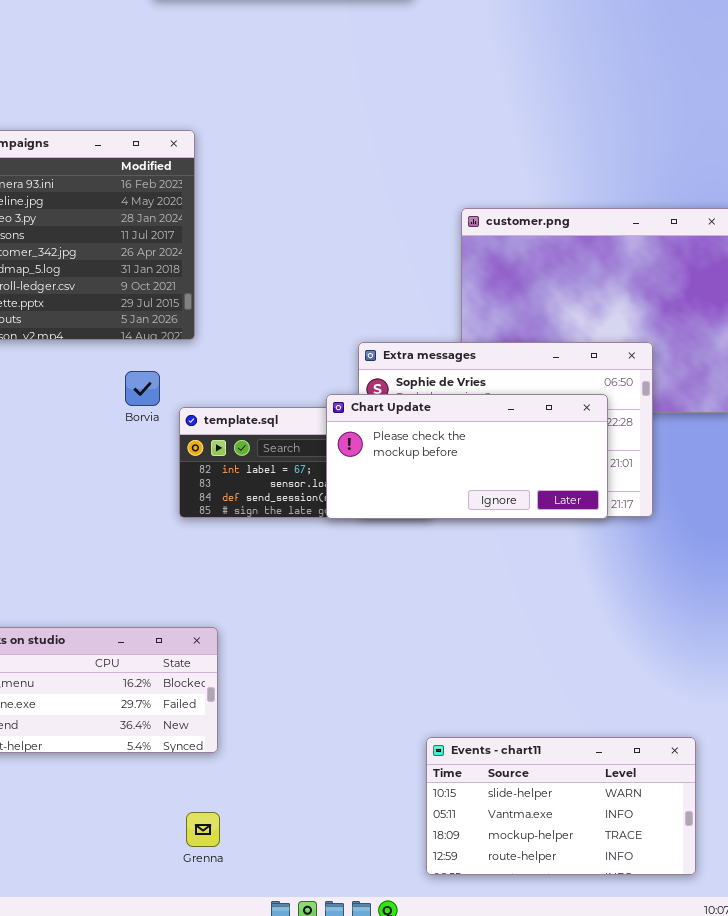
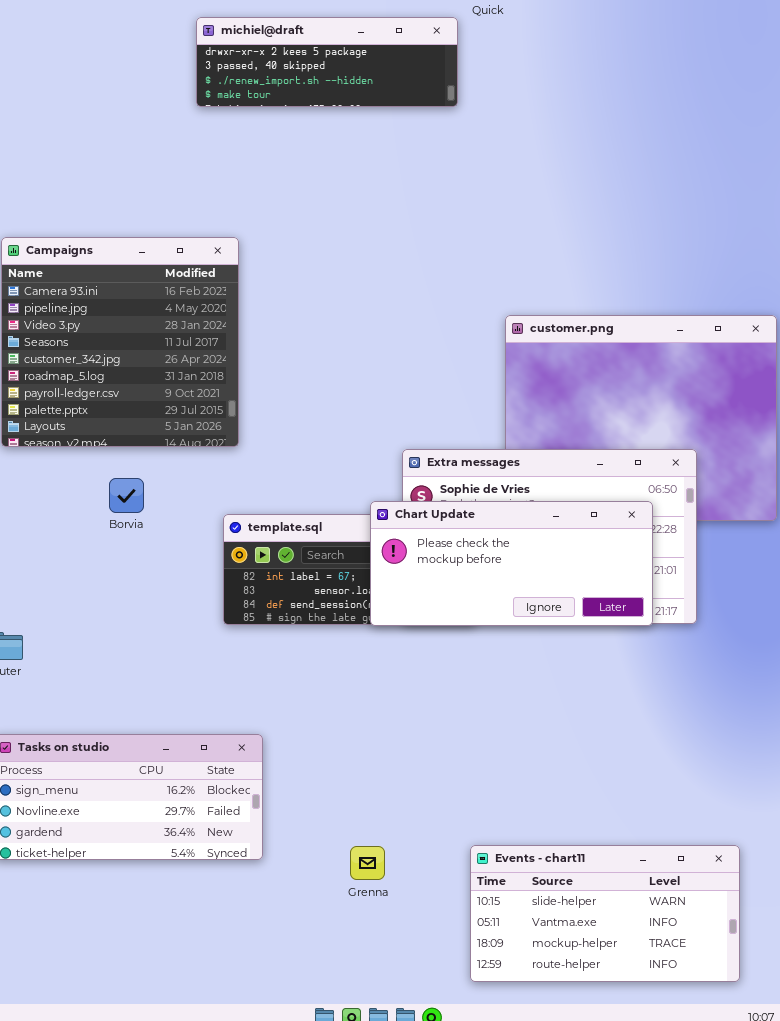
Borvia: [125,371,160,406] -> [109,478,144,513], moved
Grenna: [186,812,220,847] -> [350,846,385,880], moved

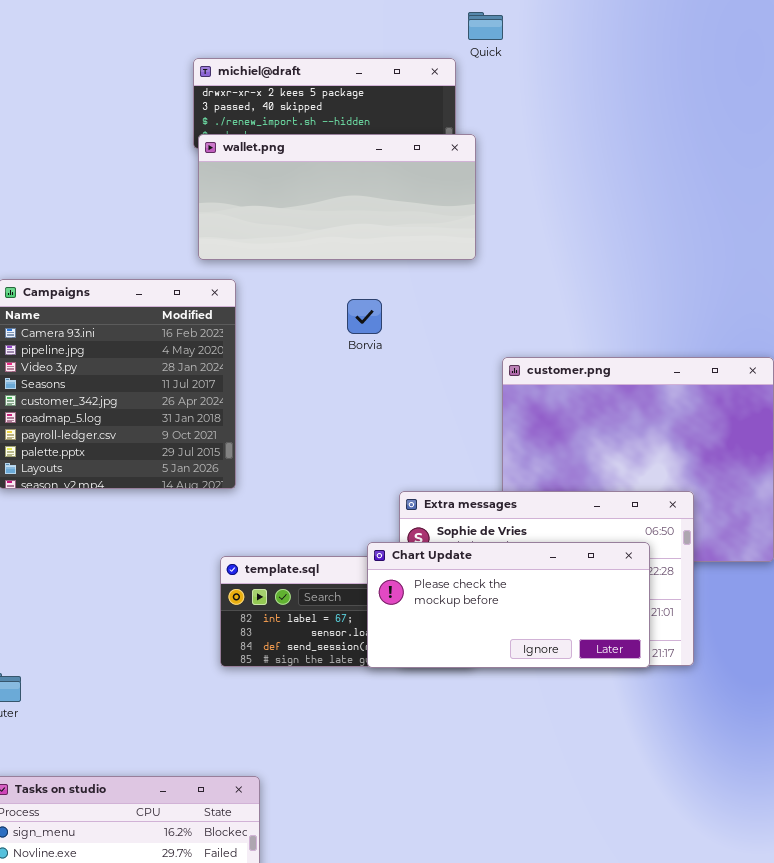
wallet.png: none -> [198,134,476,260], opened
Borvia: [109,478,144,513] -> [347,299,382,334], moved

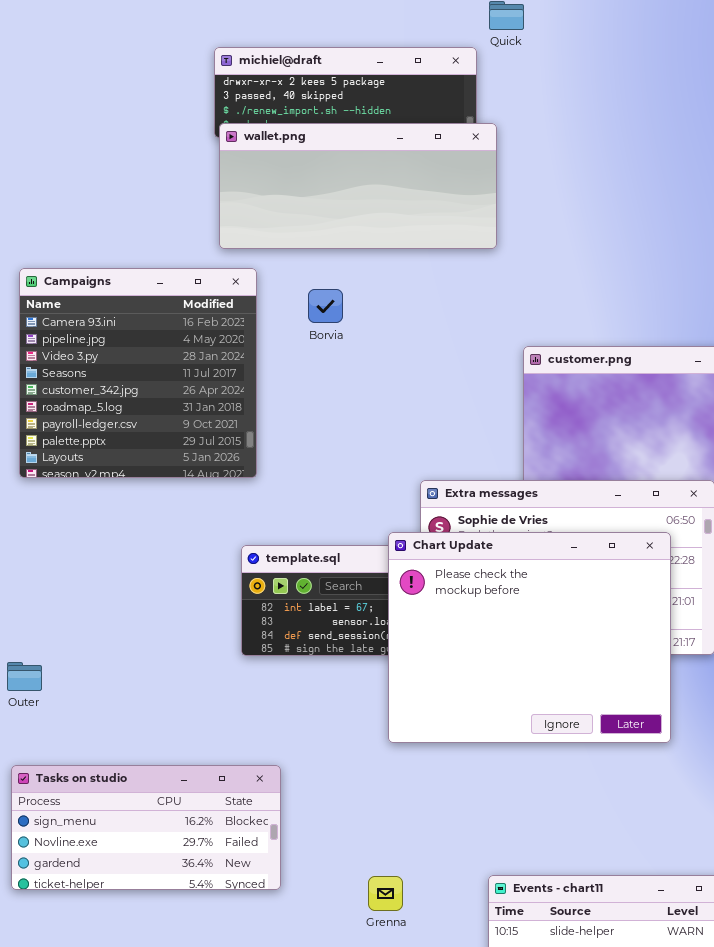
Borvia: [347,299,382,334] -> [308,289,343,323], moved
Chart Update: [367,542,650,668] -> [388,532,671,743], resized

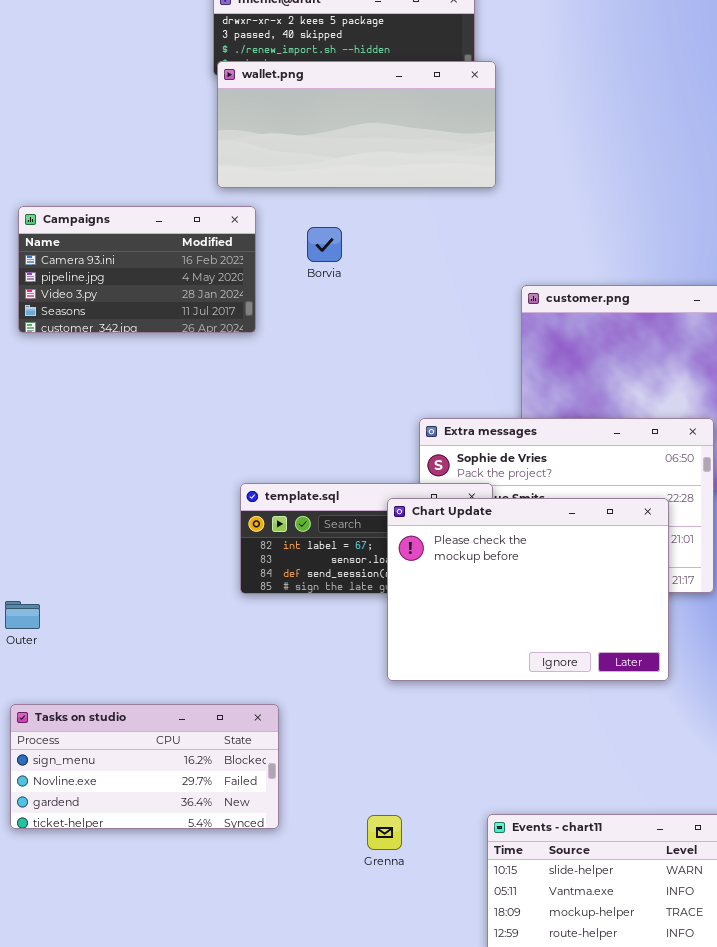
Campaigns: [19,268,257,478] -> [18,206,256,333], resized
Chart Update: [388,532,671,743] -> [387,498,669,681], resized

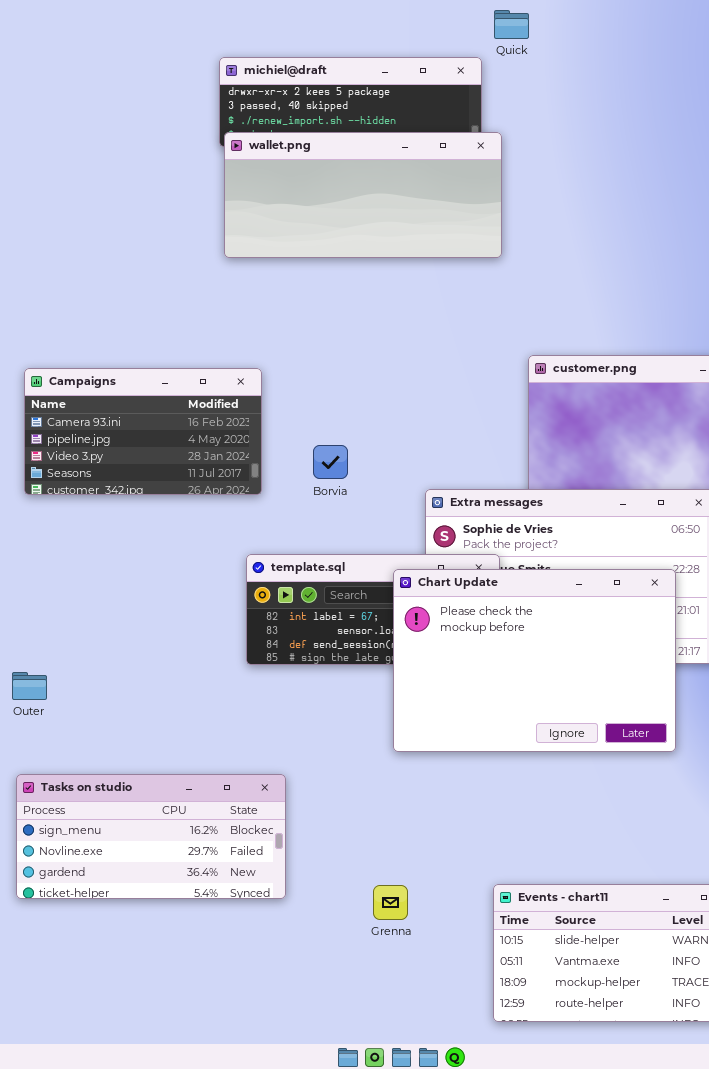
Campaigns: [18,206,256,333] -> [24,368,262,495], moved
Borvia: [307,227,342,262] -> [313,445,348,479], moved

